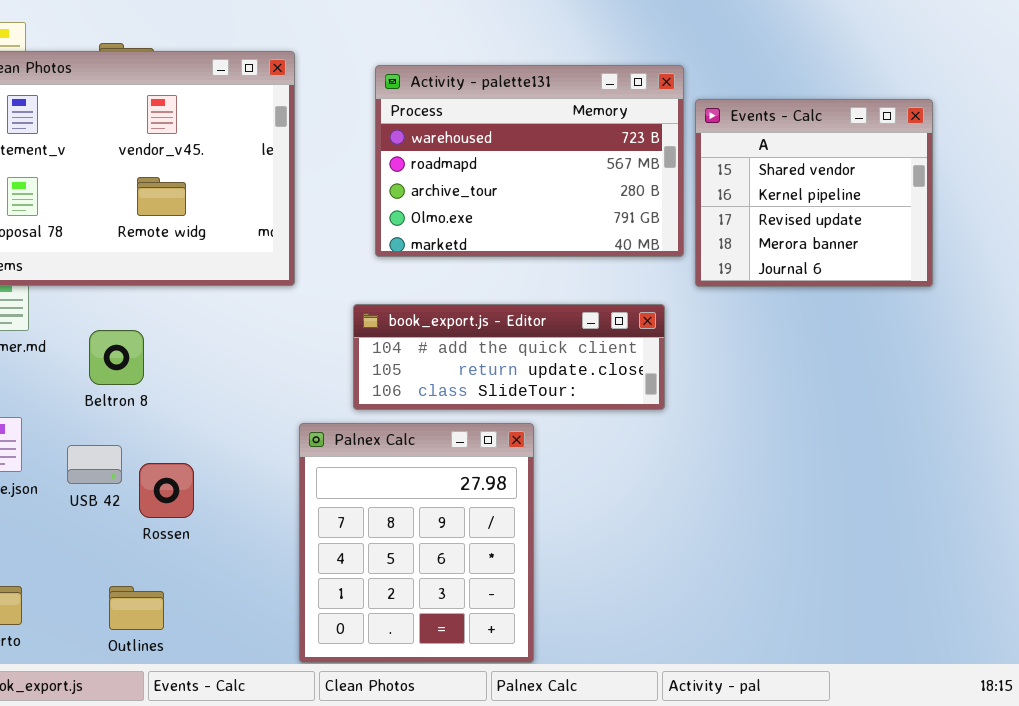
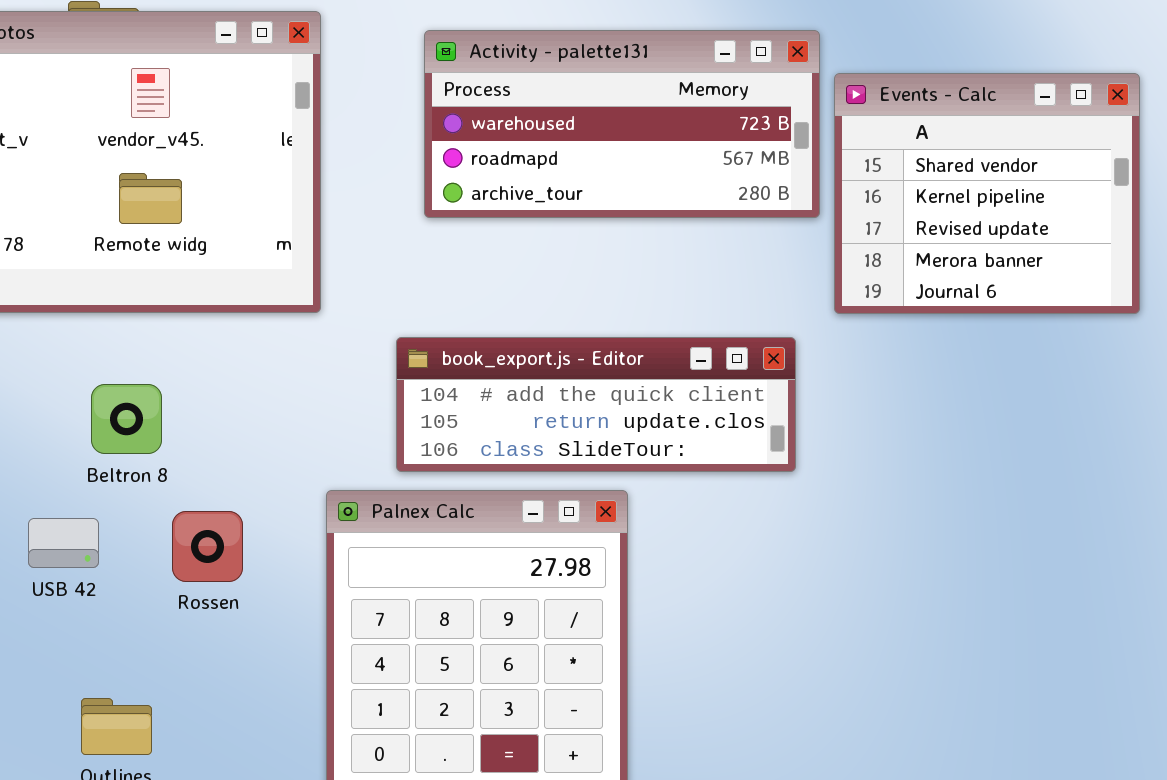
Activity - palette131: [375,65,684,257] -> [424,30,820,218], resized
Beltron 8: [89,330,144,385] -> [91,384,162,454], moved
Rossen: [139,463,194,518] -> [172,511,243,582], moved

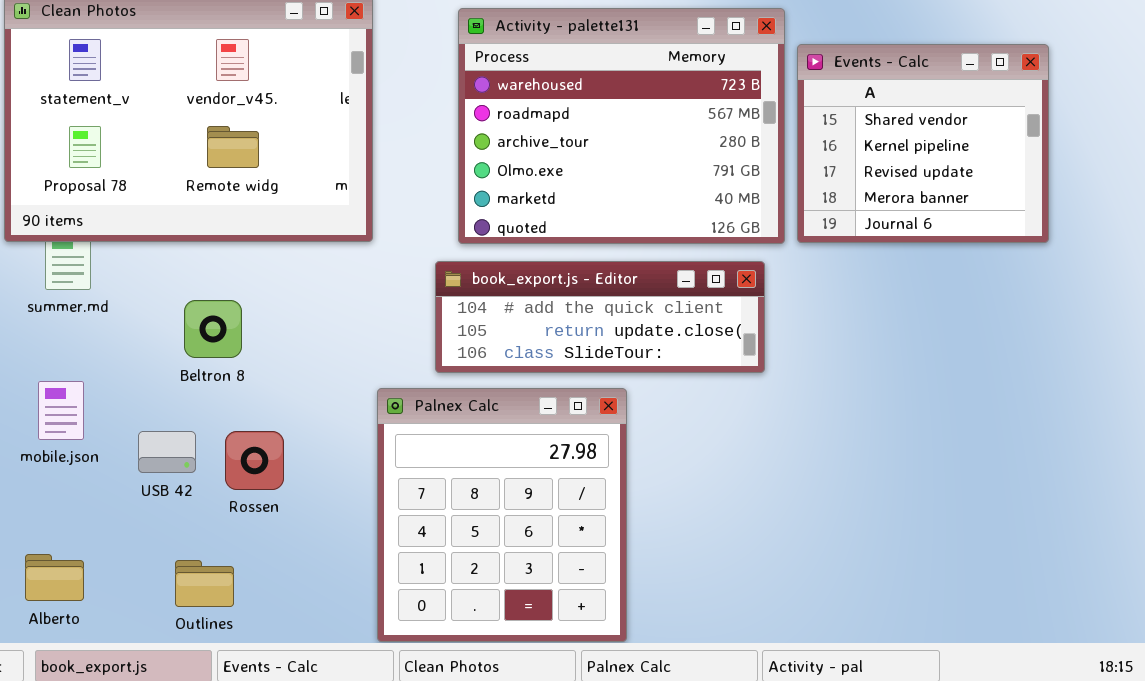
Activity - palette131: [424,30,820,218] -> [458,8,785,244], resized
Rossen: [172,511,243,582] -> [225,431,284,490], moved
USB 42: [28,518,99,568] -> [138,431,196,473], moved

